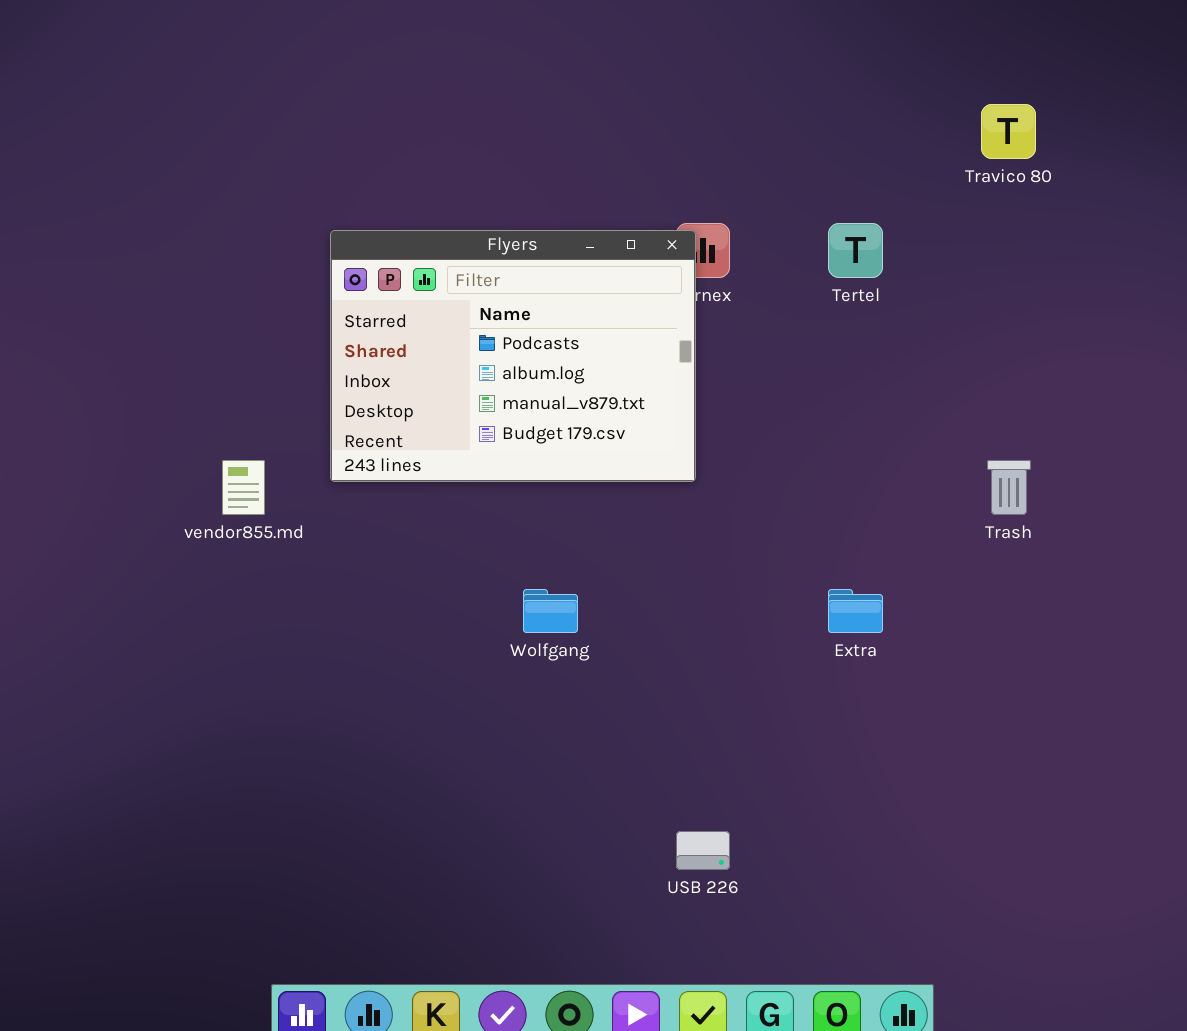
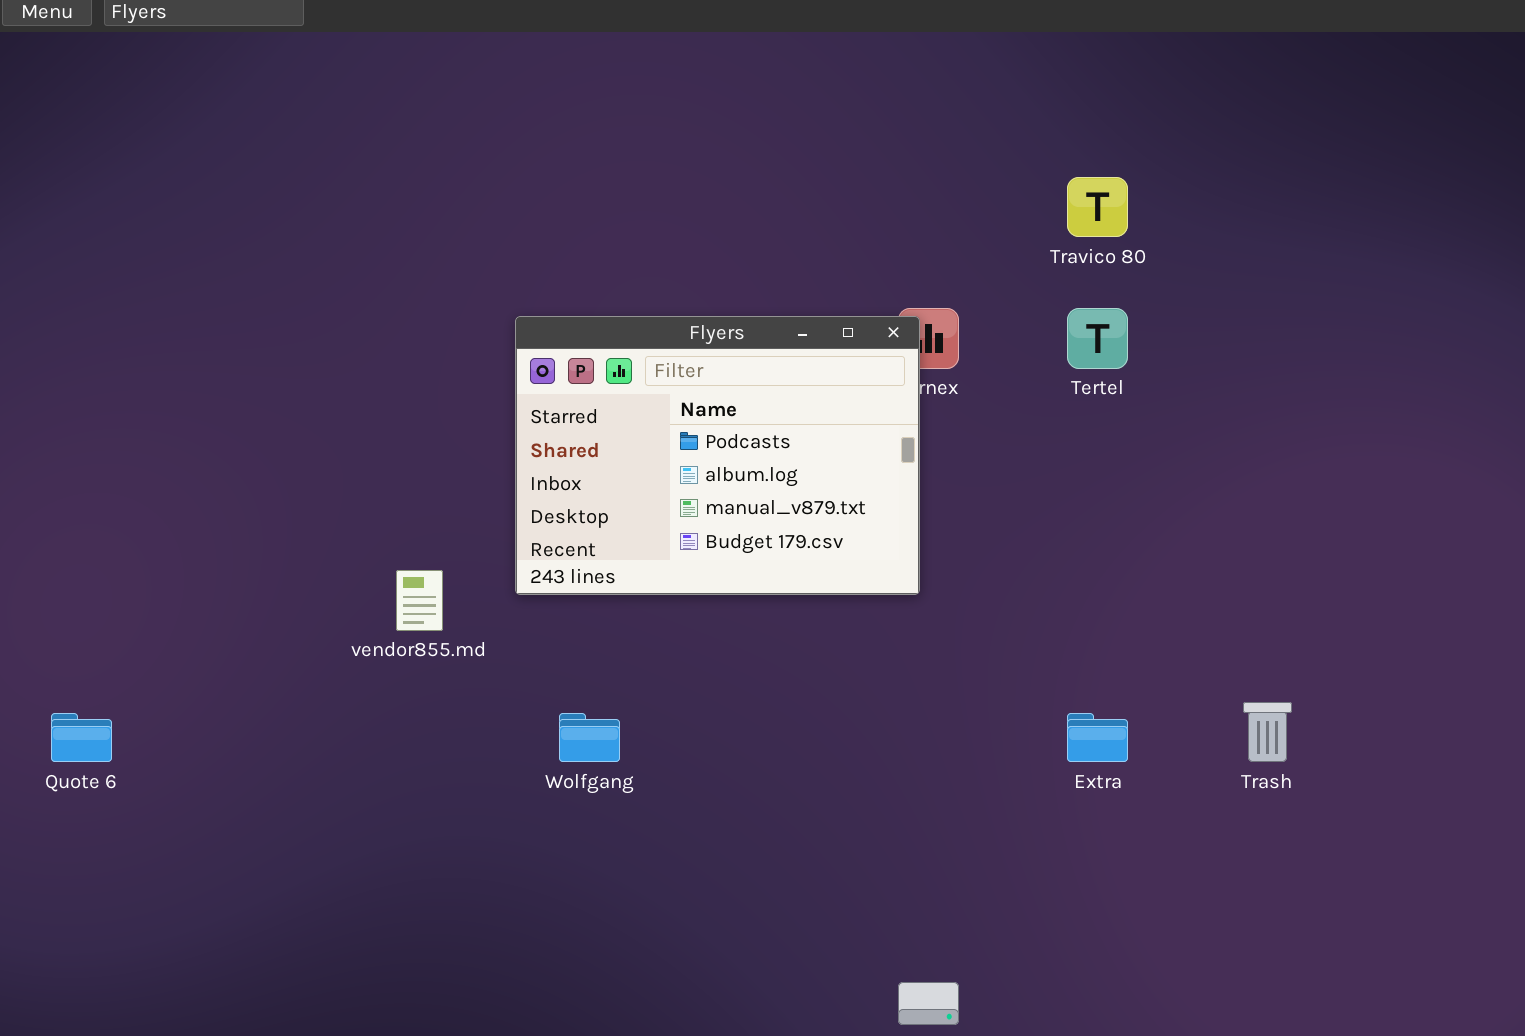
Travico 80: [981,104,1036,159] -> [1067,177,1128,237], moved
Trash: [987,460,1031,515] -> [1243,702,1292,762], moved
Wolfgang: [523,589,578,633] -> [559,713,620,762], moved

